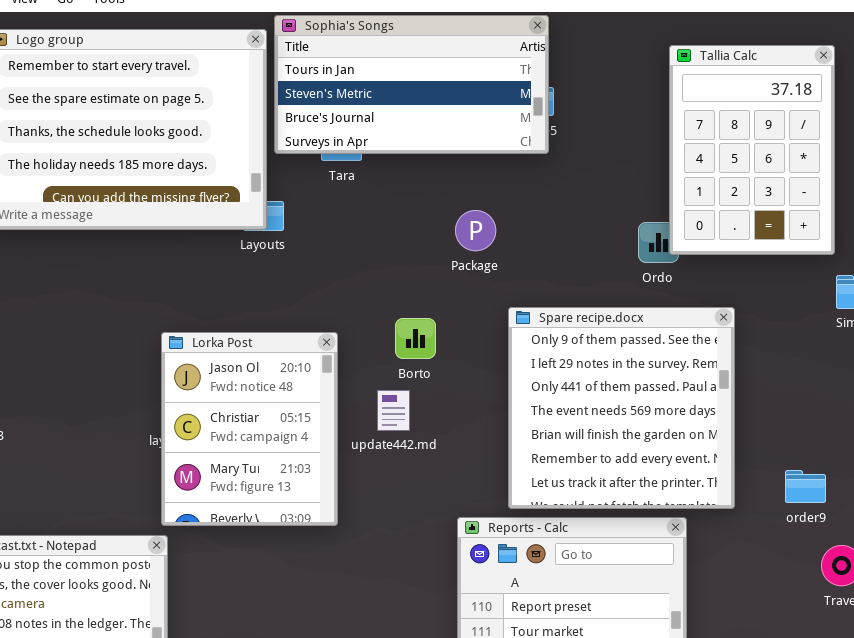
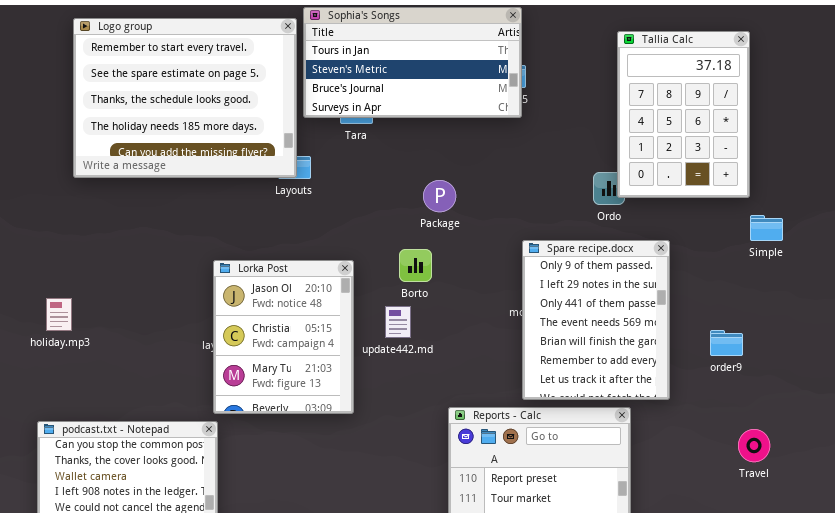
Package: [455,210,496,251] -> [423,180,456,212], moved
Spare recipe.docx: [508,307,735,509] -> [522,240,670,400], resized
order9: [785,470,826,503] -> [710,330,743,356], moved

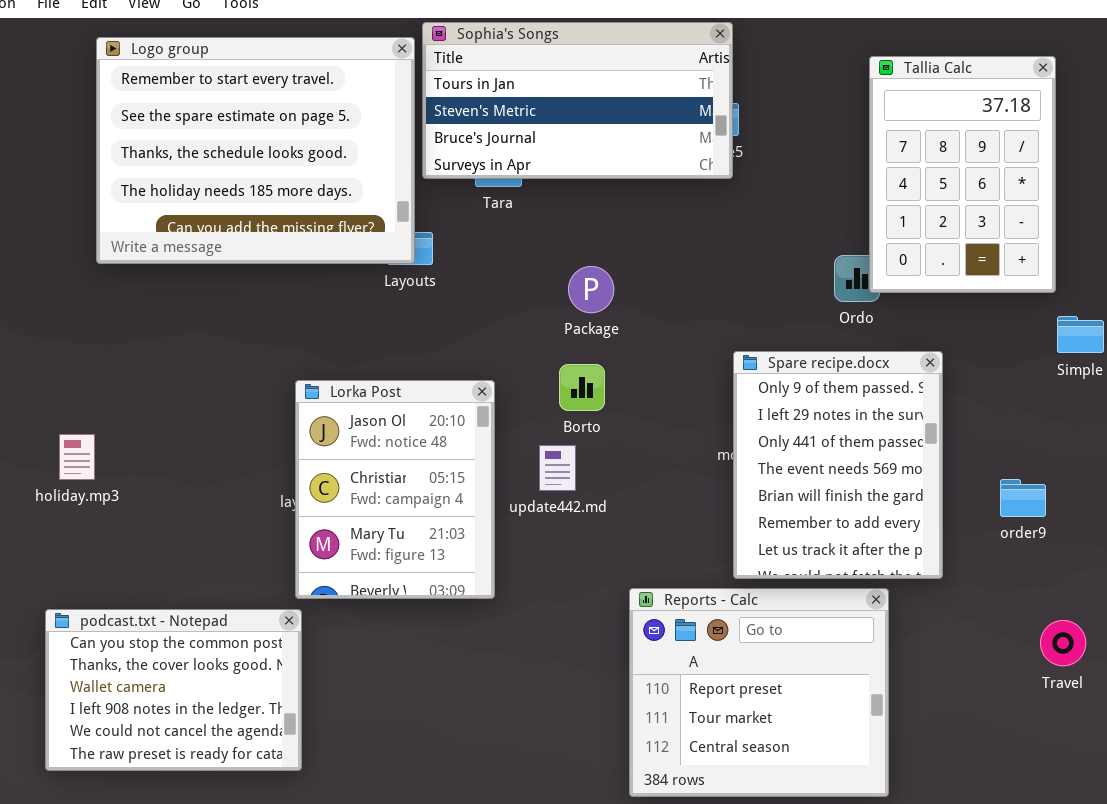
Package: [423,180,456,212] -> [568,266,614,313], moved

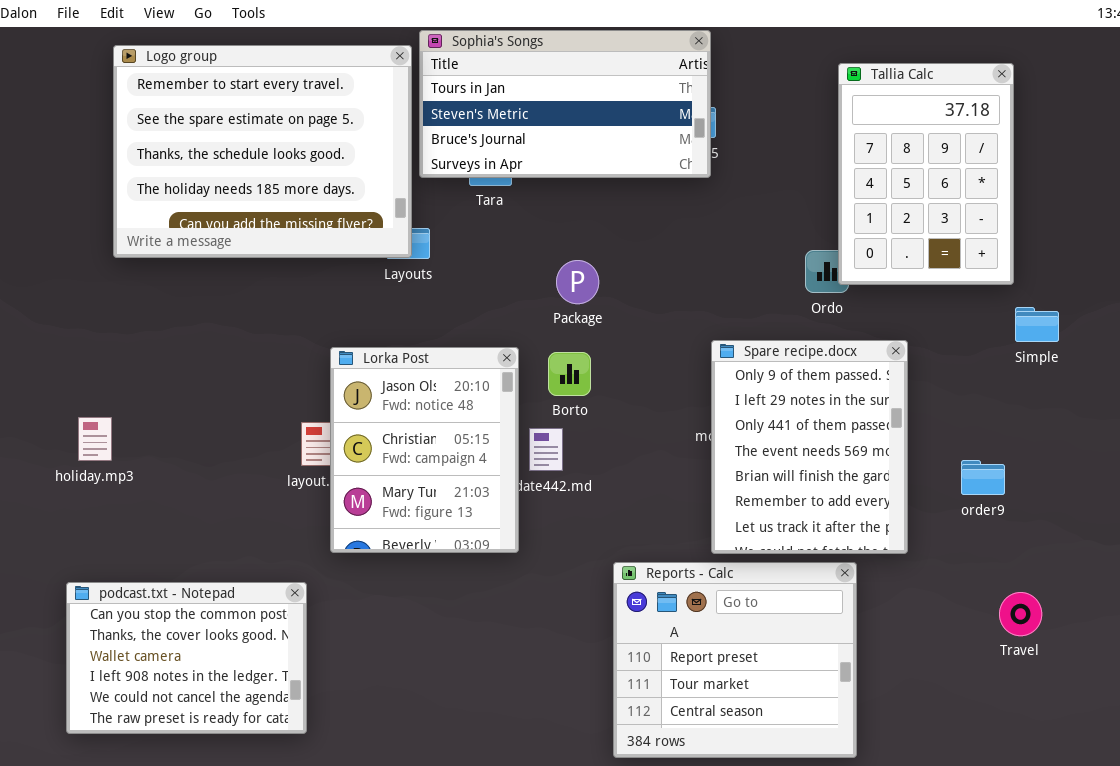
Lorka Post: [295,380,495,599] -> [330,347,519,553], moved

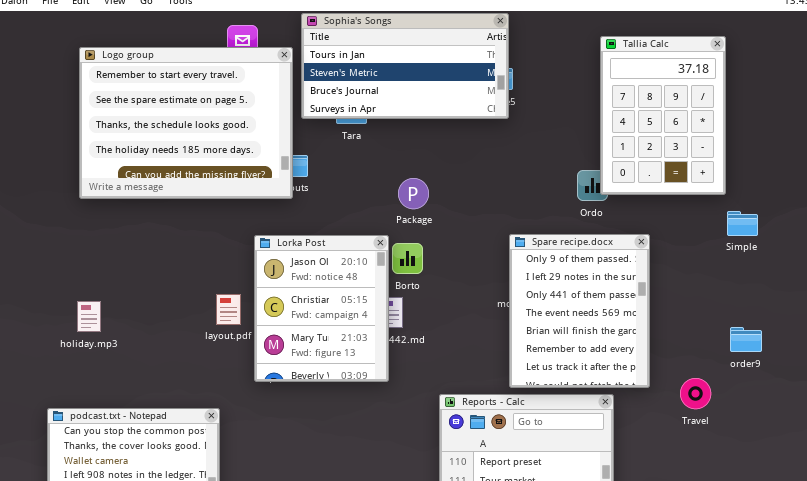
Logo group: [113,45,412,258] -> [79,47,293,199], moved
Lorka Post: [330,347,519,553] -> [254,235,389,382], moved
holiday.mp3: [78,417,112,461] -> [77,301,101,332], moved
order9: [961,460,1005,495] -> [730,327,762,352], moved
Travel: [999,592,1042,636] -> [680,378,711,409], moved

